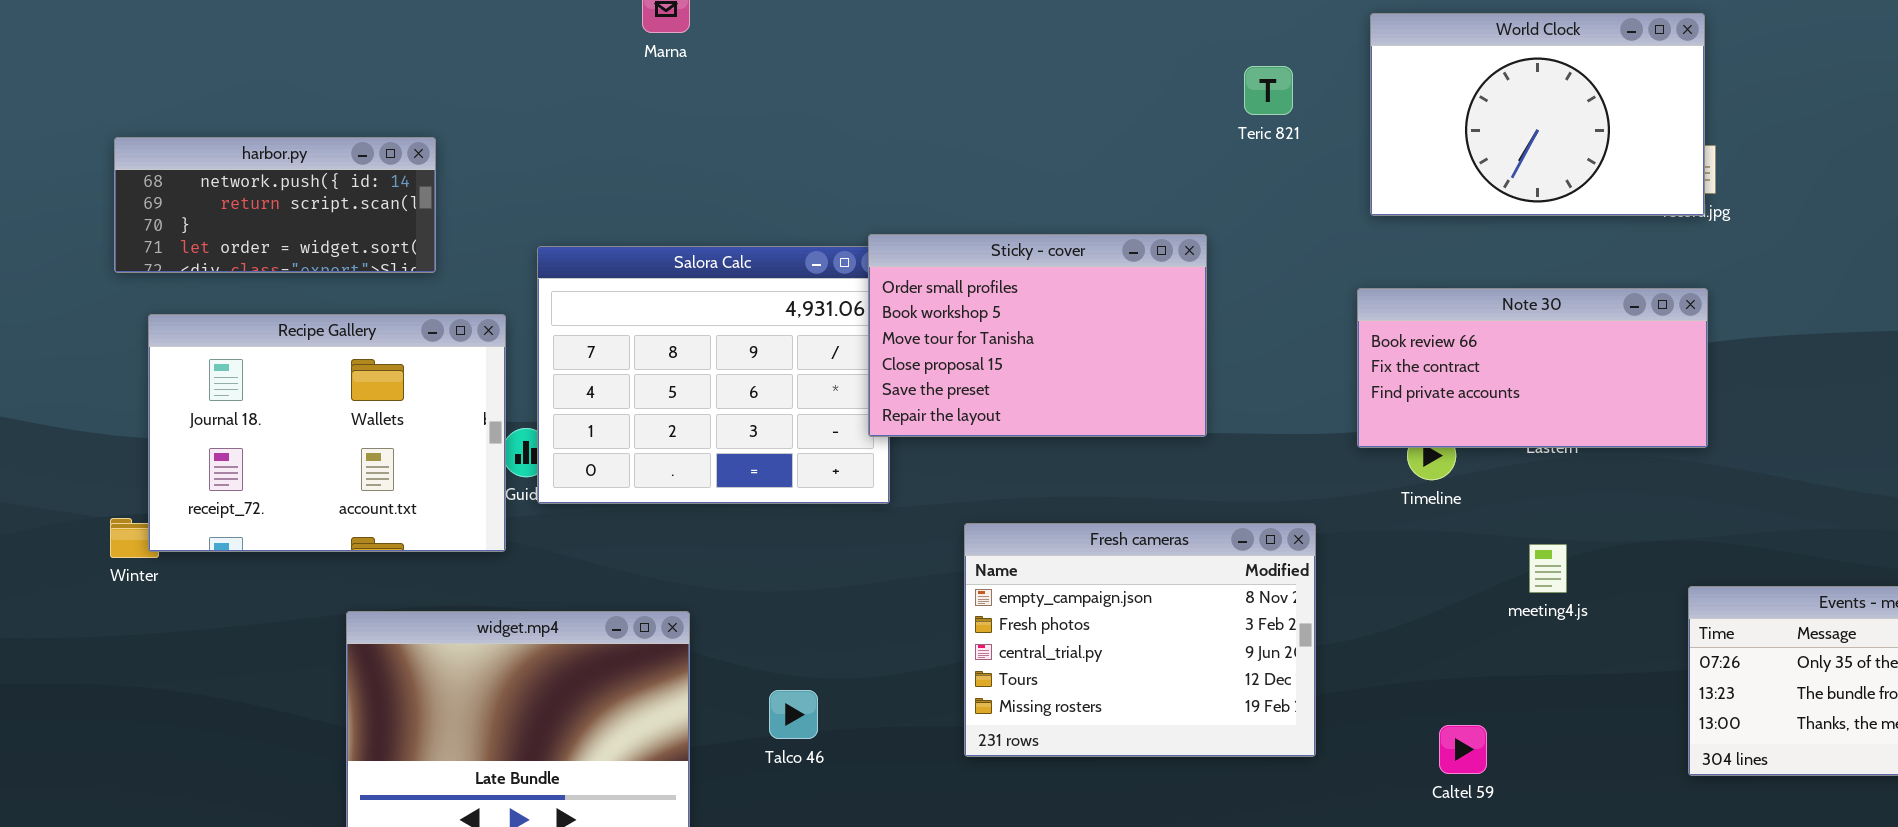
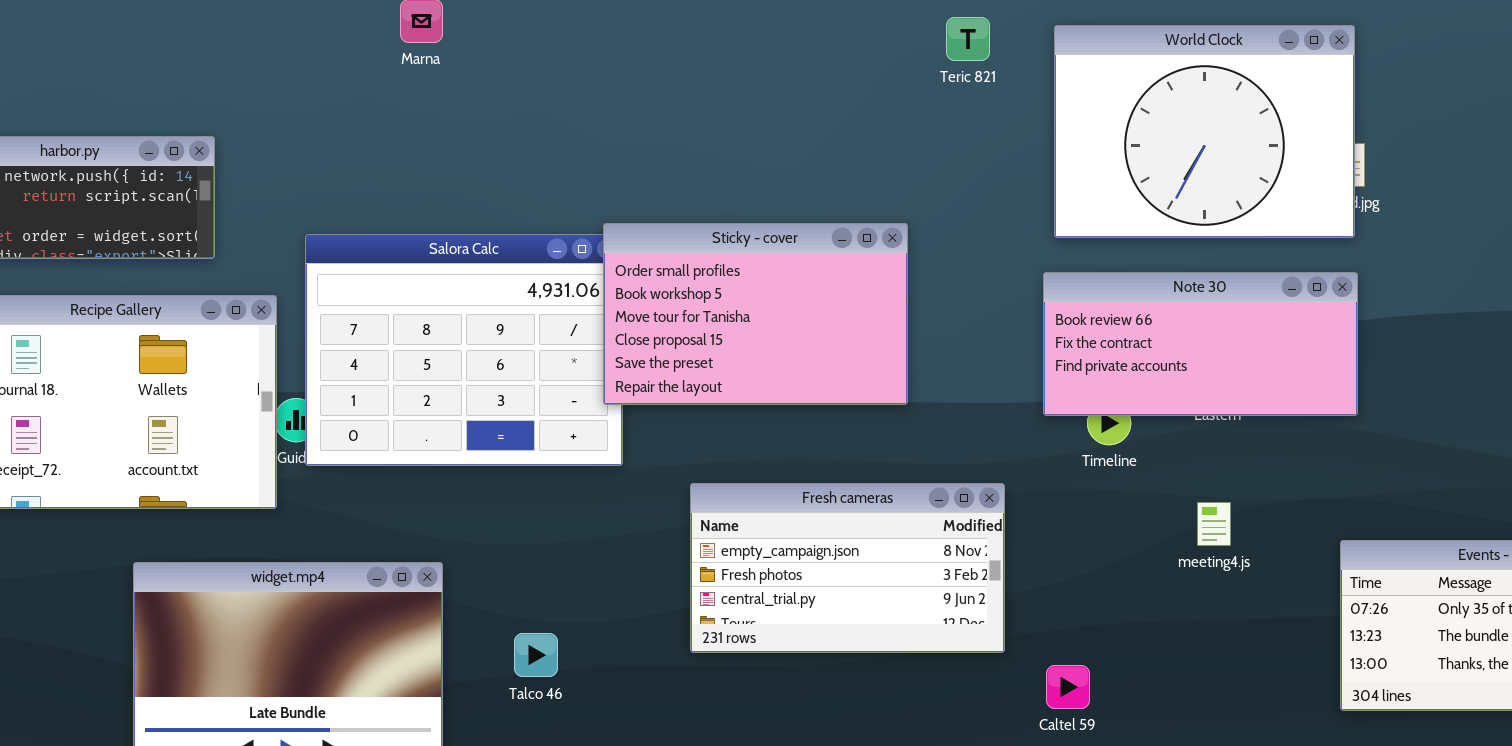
World Clock: [1370,13,1705,216] -> [1054,25,1355,238], resized
Teric 821: [1244,66,1293,115] -> [946,17,990,61], moved
Fresh cameras: [964,523,1316,757] -> [690,483,1005,653], resized
Caltel 59: [1439,725,1487,774] -> [1046,665,1090,709], moved

